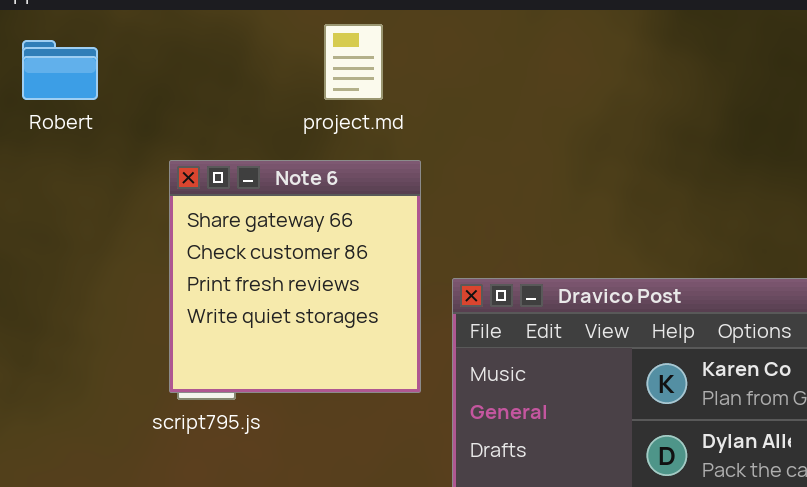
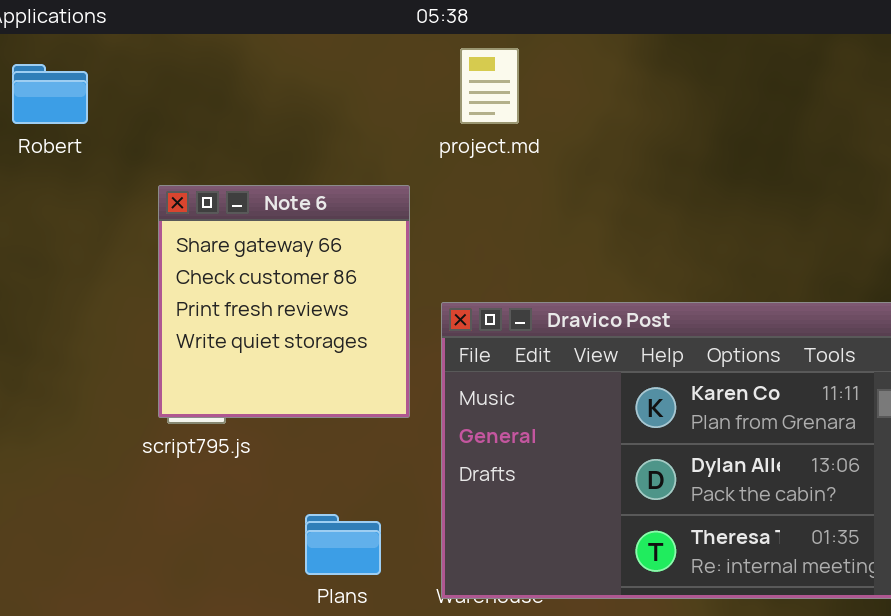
project.md: [324,24,383,100] -> [460,48,519,124], moved

